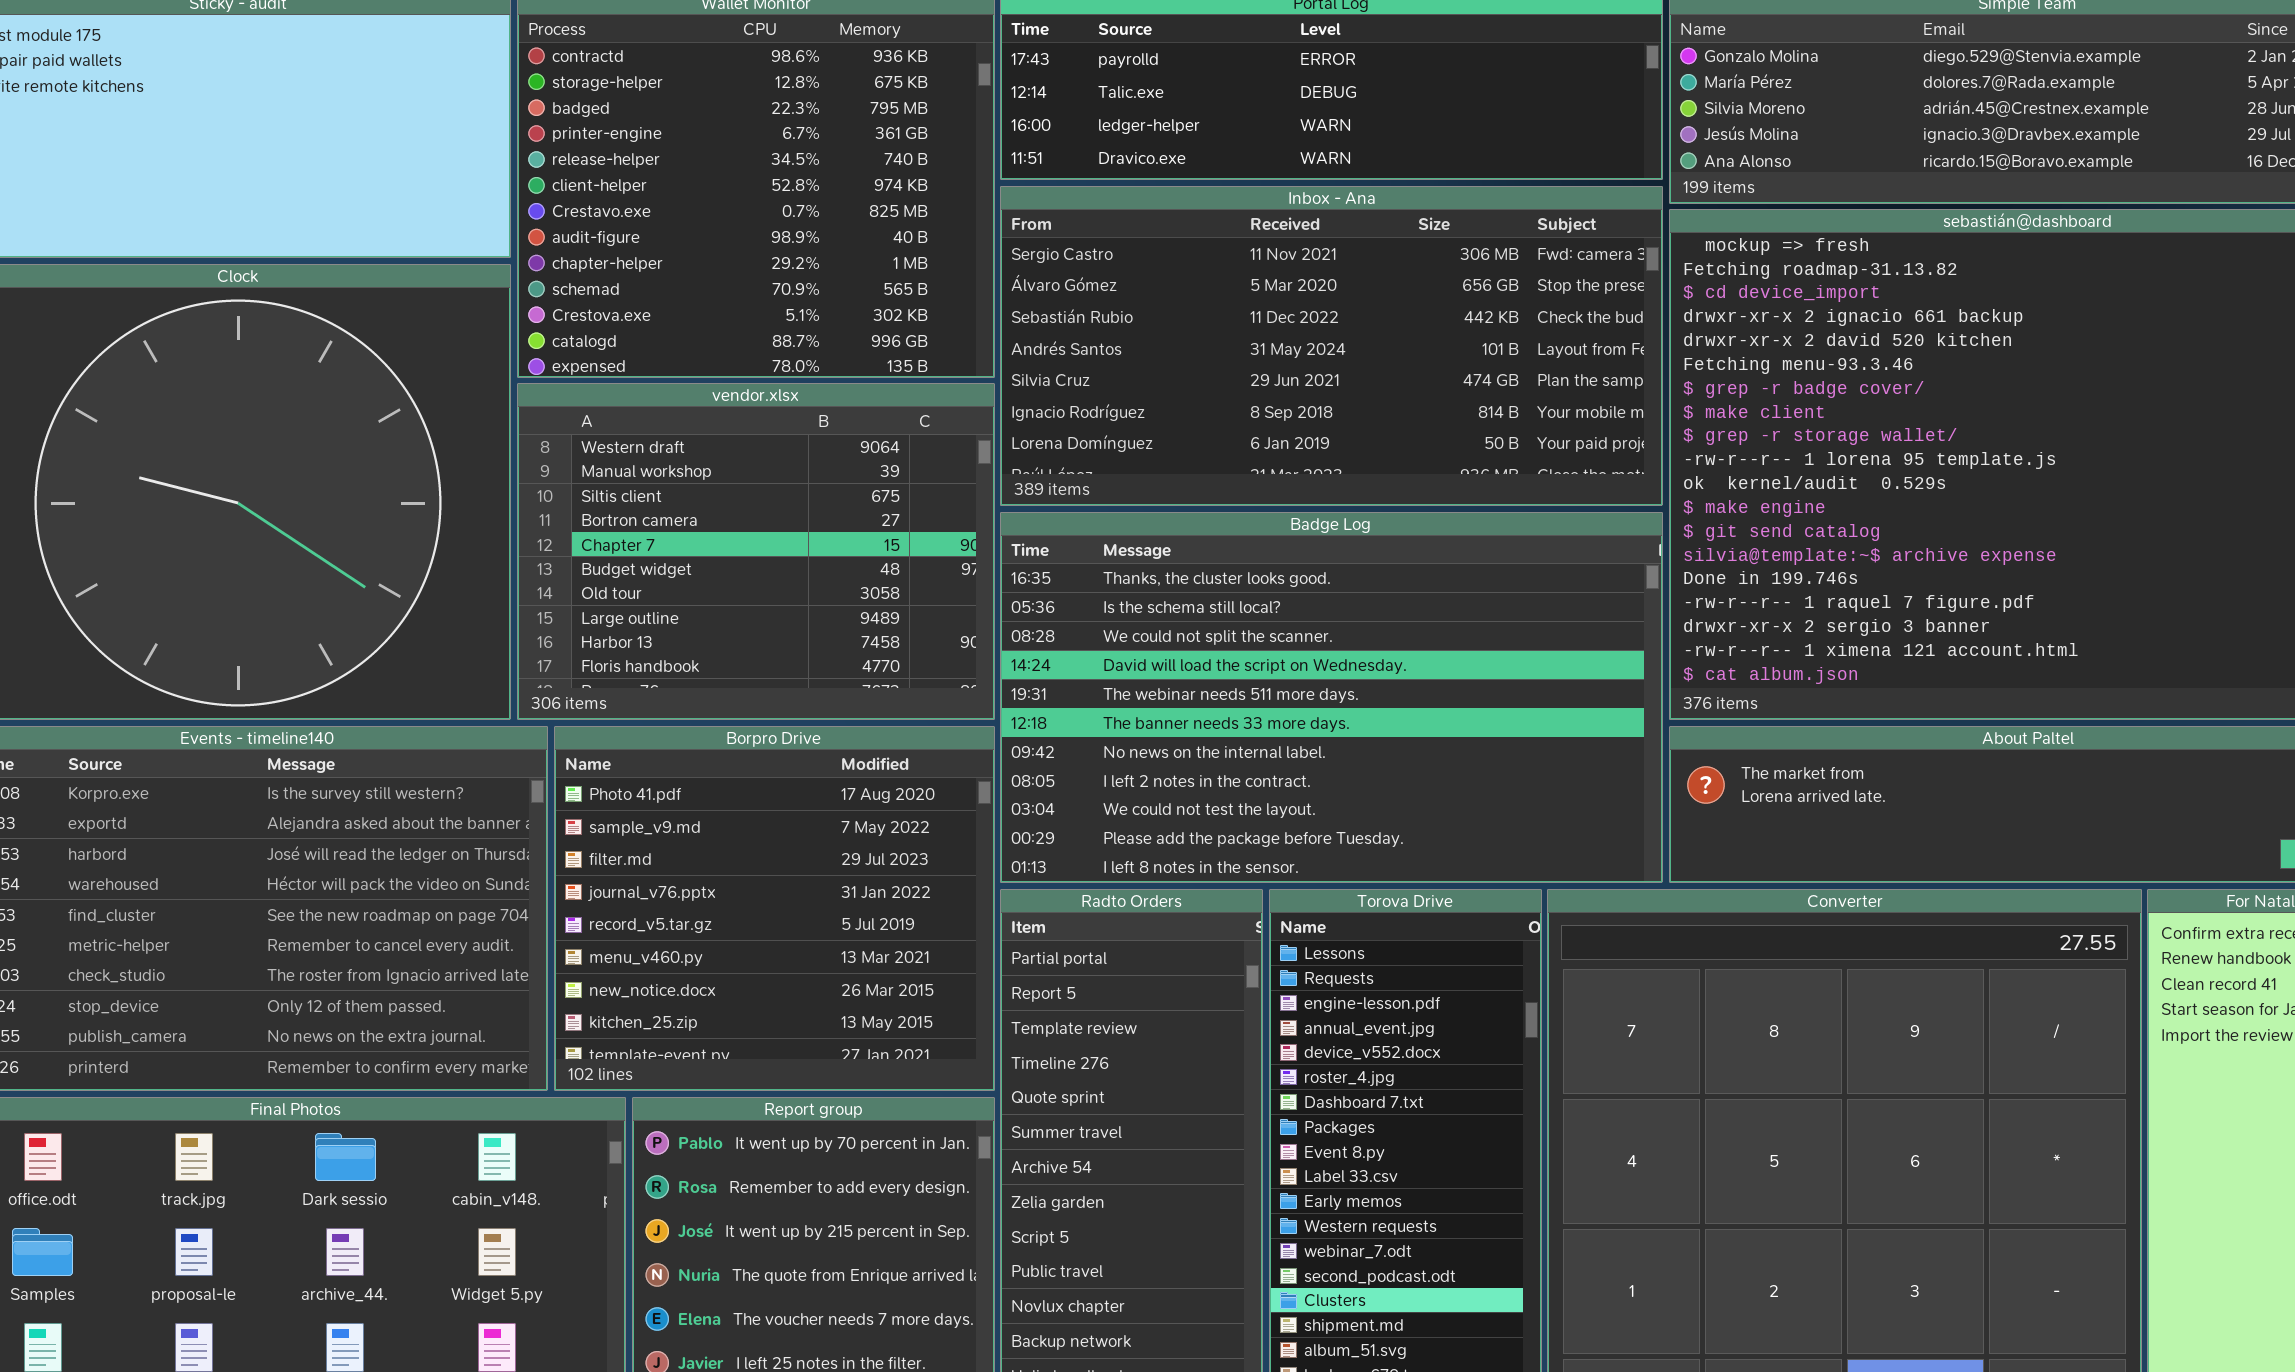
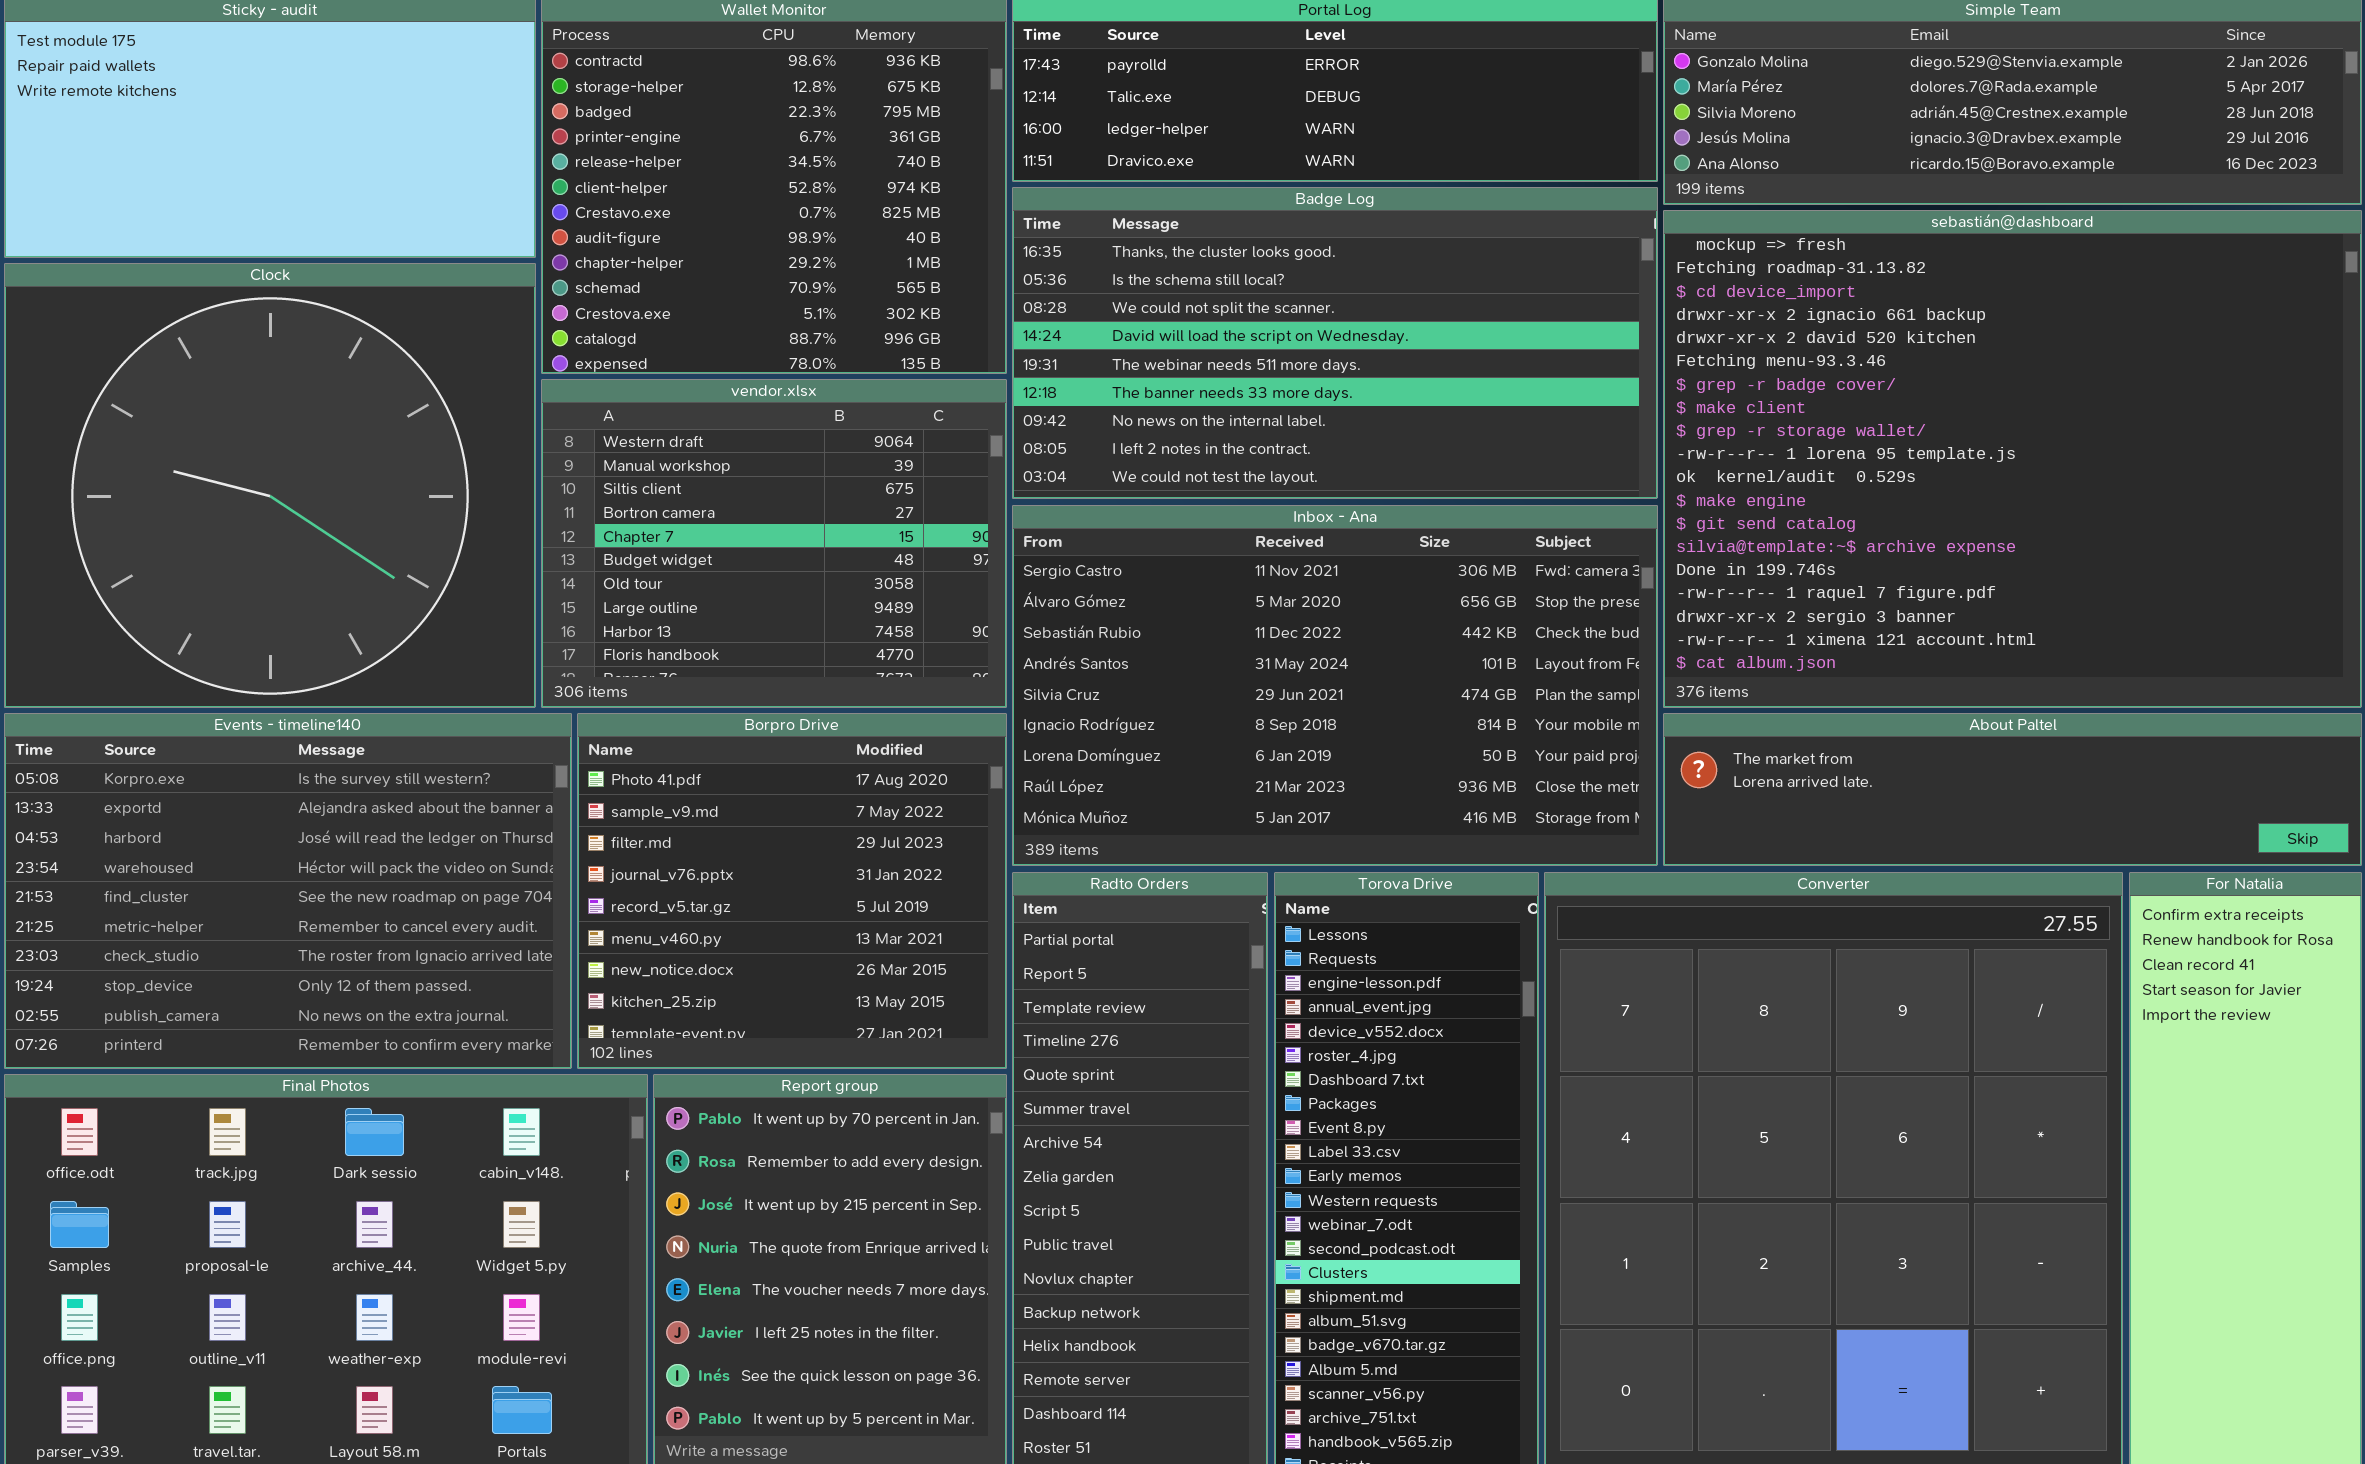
Inbox - Ana: [1000,186,1663,506] -> [1012,505,1658,866], moved, resized
Badge Log: [1000,512,1663,883] -> [1012,187,1658,499], moved, resized

